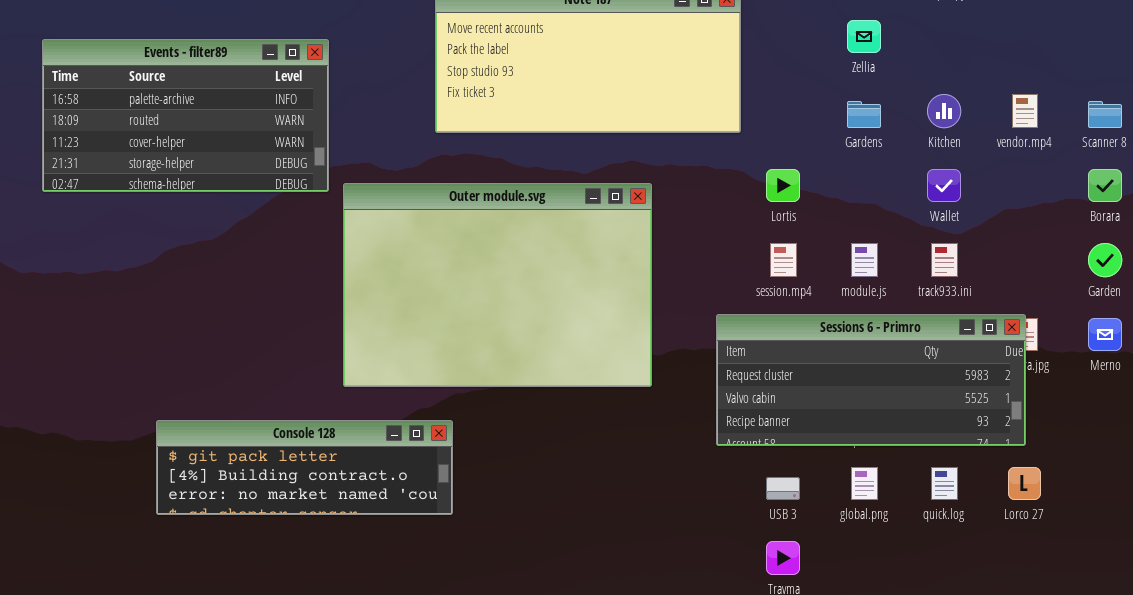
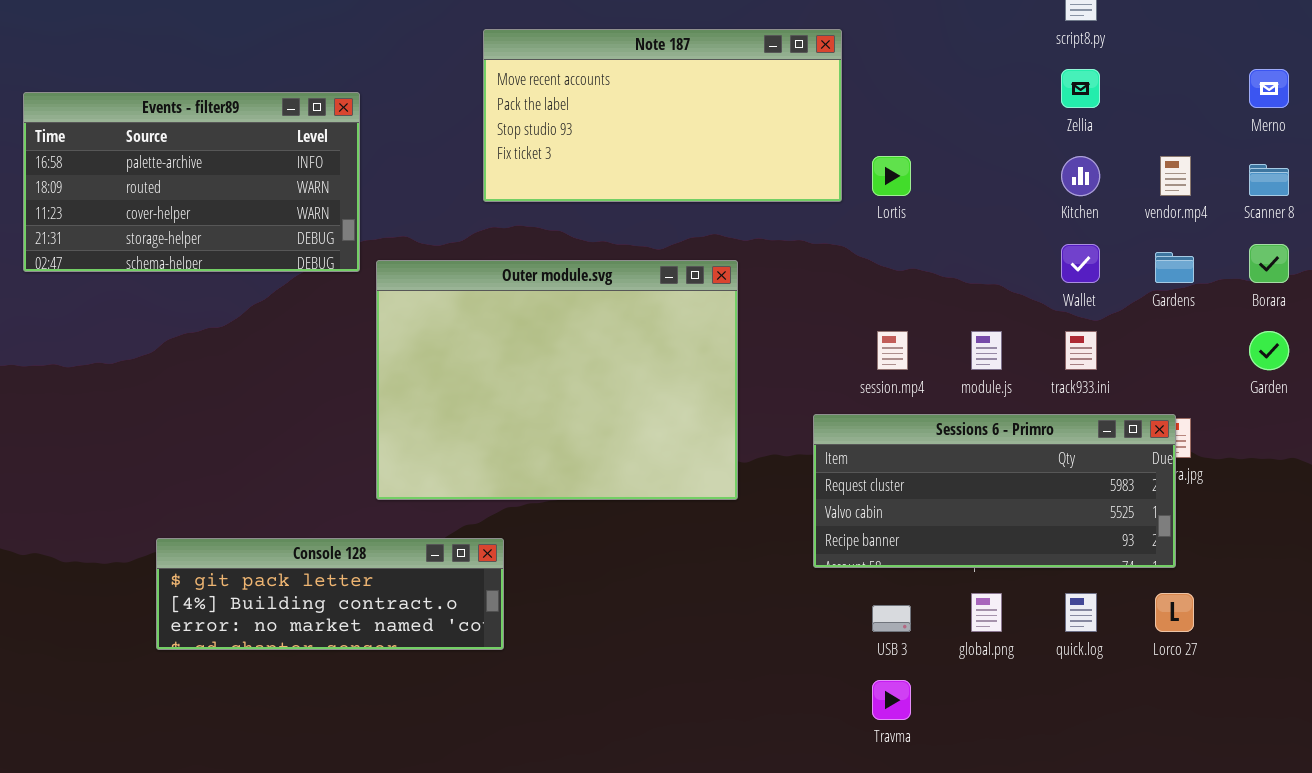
Zellia: [847,20,881,53] -> [1061,69,1100,108], moved
Gardens: [847,101,881,128] -> [1155,252,1194,283], moved
Lortis: [766,169,800,202] -> [872,156,911,196], moved
Merno: [1088,318,1122,351] -> [1249,69,1289,108], moved

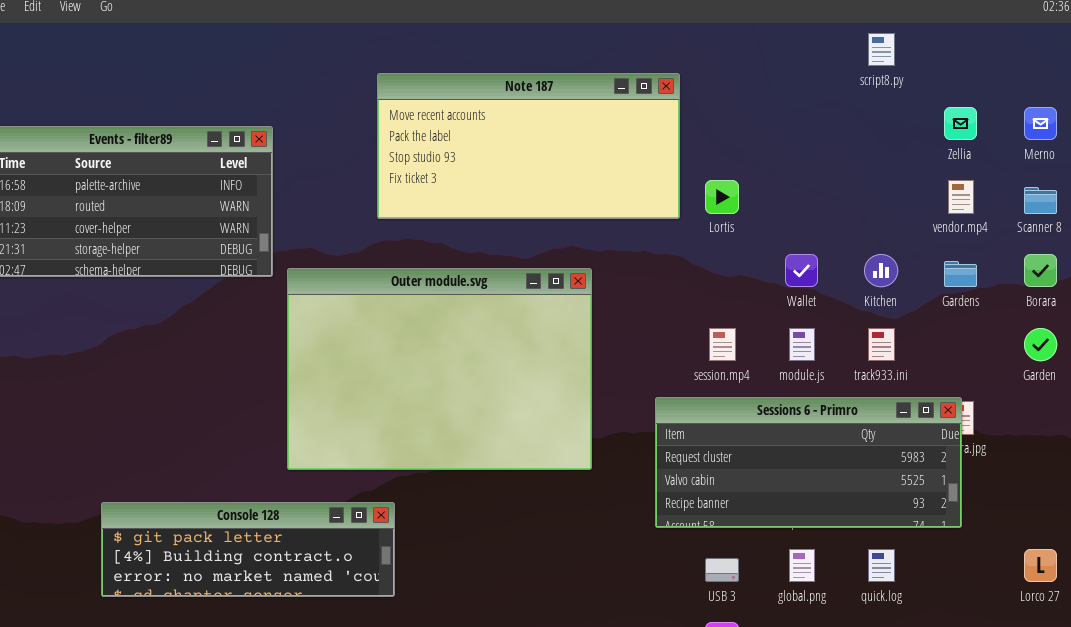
Zellia: [1061,69,1100,108] -> [944,107,977,140], moved
Kitchen: [1061,156,1100,196] -> [864,254,898,287], moved
Wallet: [1061,244,1100,283] -> [785,254,818,287], moved
Lorco 27: [1155,593,1194,632] -> [1024,549,1057,582], moved

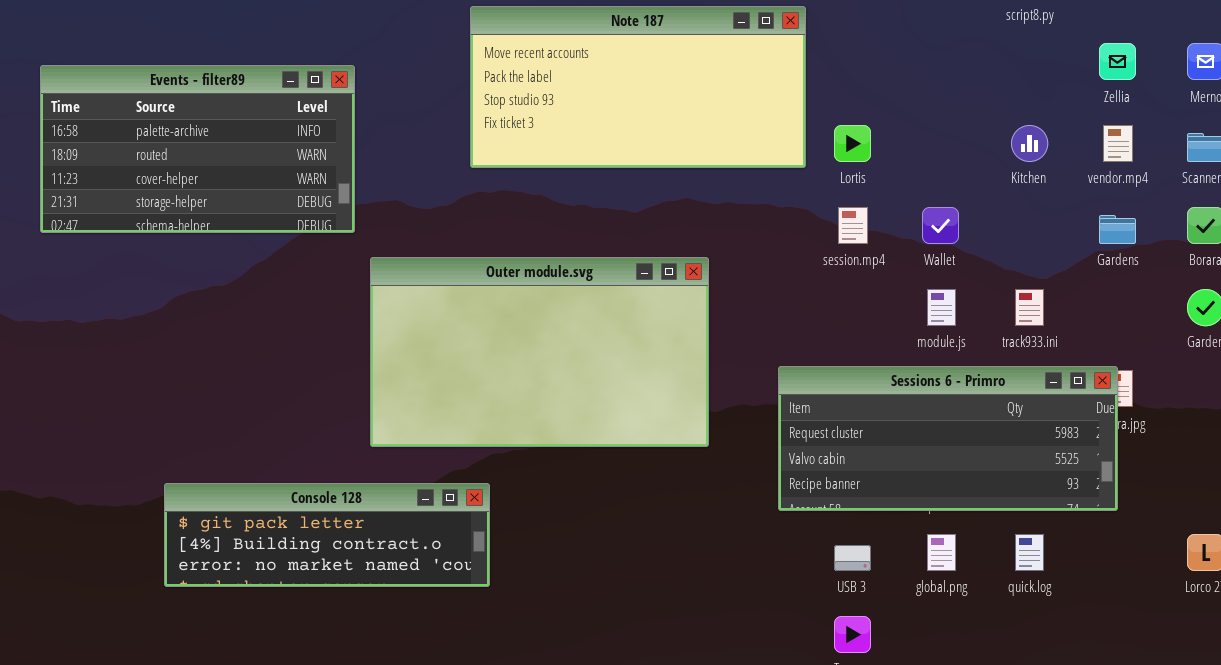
Kitchen: [864,254,898,287] -> [1011,125,1048,162], moved
Outer module.svg: [287,268,592,470] -> [370,257,709,447], resized
session.mp4: [709,328,736,361] -> [838,207,868,244], moved

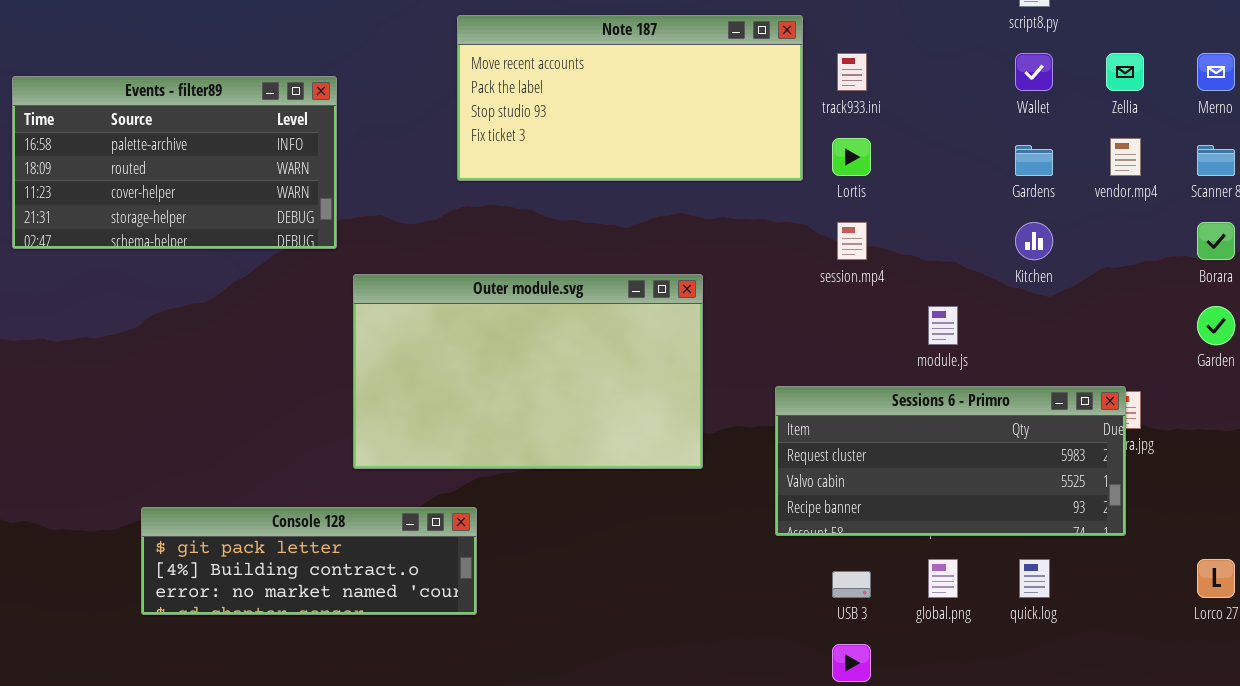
Kitchen: [1011,125,1048,162] -> [1015,222,1053,260], moved
Wallet: [922,207,959,244] -> [1015,53,1053,91], moved
Gardens: [1099,215,1136,244] -> [1015,145,1053,176], moved
track933.ini: [1015,289,1044,326] -> [837,53,867,91], moved

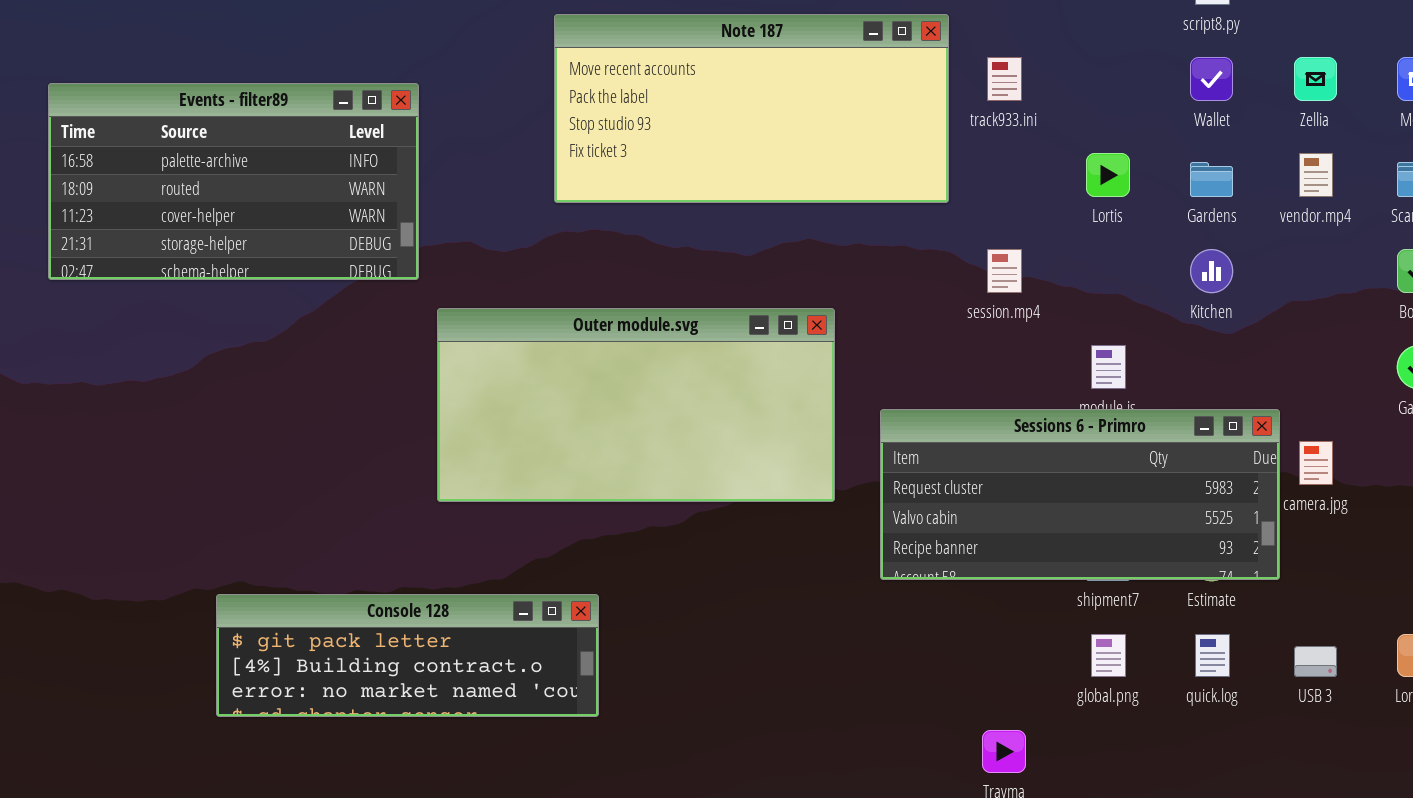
Lortis: [832,138,871,176] -> [1086,153,1130,197], moved
Outer module.svg: [353,274,703,469] -> [437,308,835,502], resized
Sessions 6 - Primro: [775,386,1126,536] -> [880,409,1280,580], moved
Console 128: [141,507,477,615] -> [216,594,599,717], moved
USB 3: [832,571,871,598] -> [1294,646,1337,677], moved

